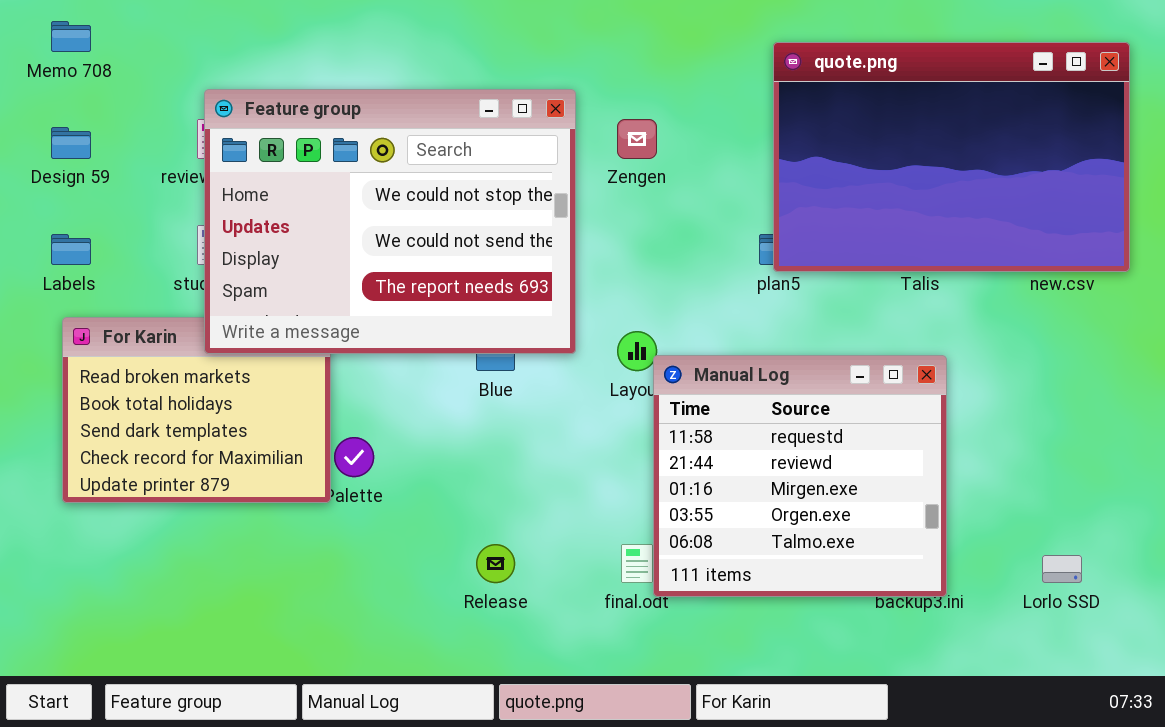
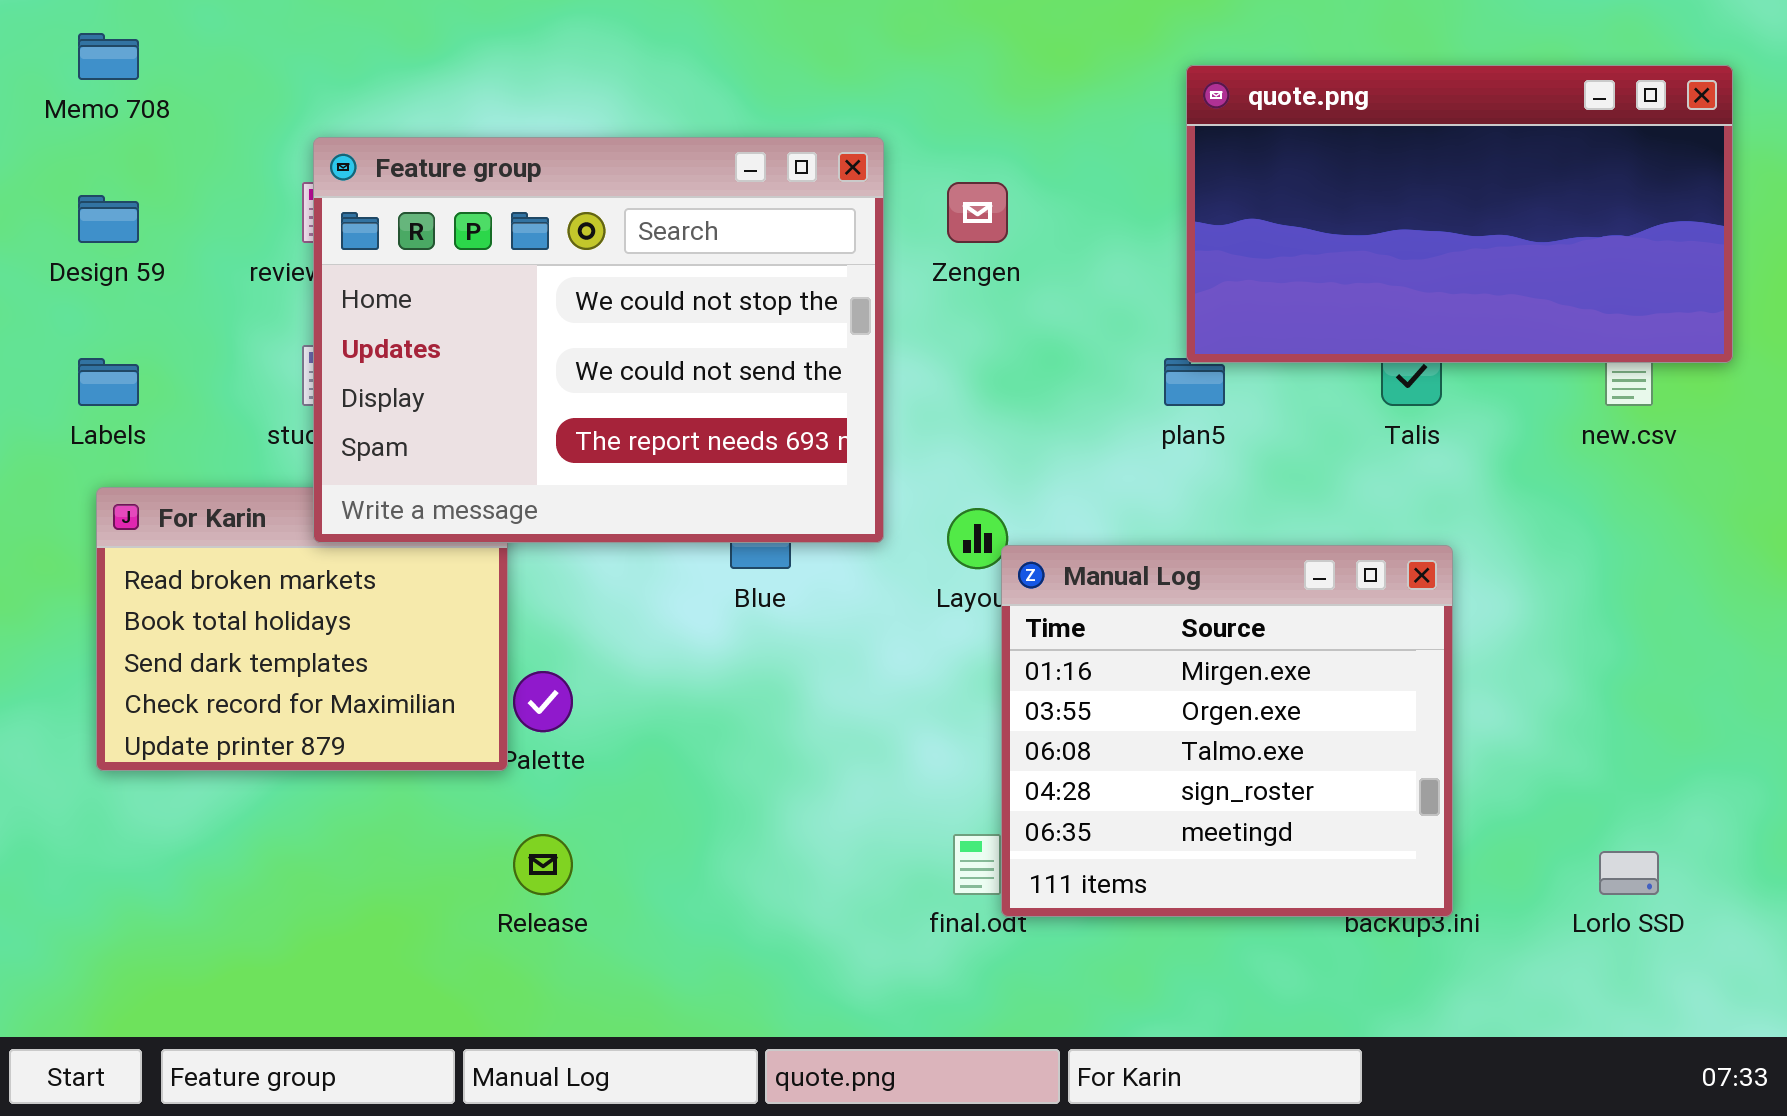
quote.png: [773,42,1130,272] -> [1186,65,1733,363], resized
Manual Log: [653,355,947,597] -> [1001,545,1453,917], scrolled down 2 rows
Release: [476,544,515,583] -> [513,834,573,895], moved

